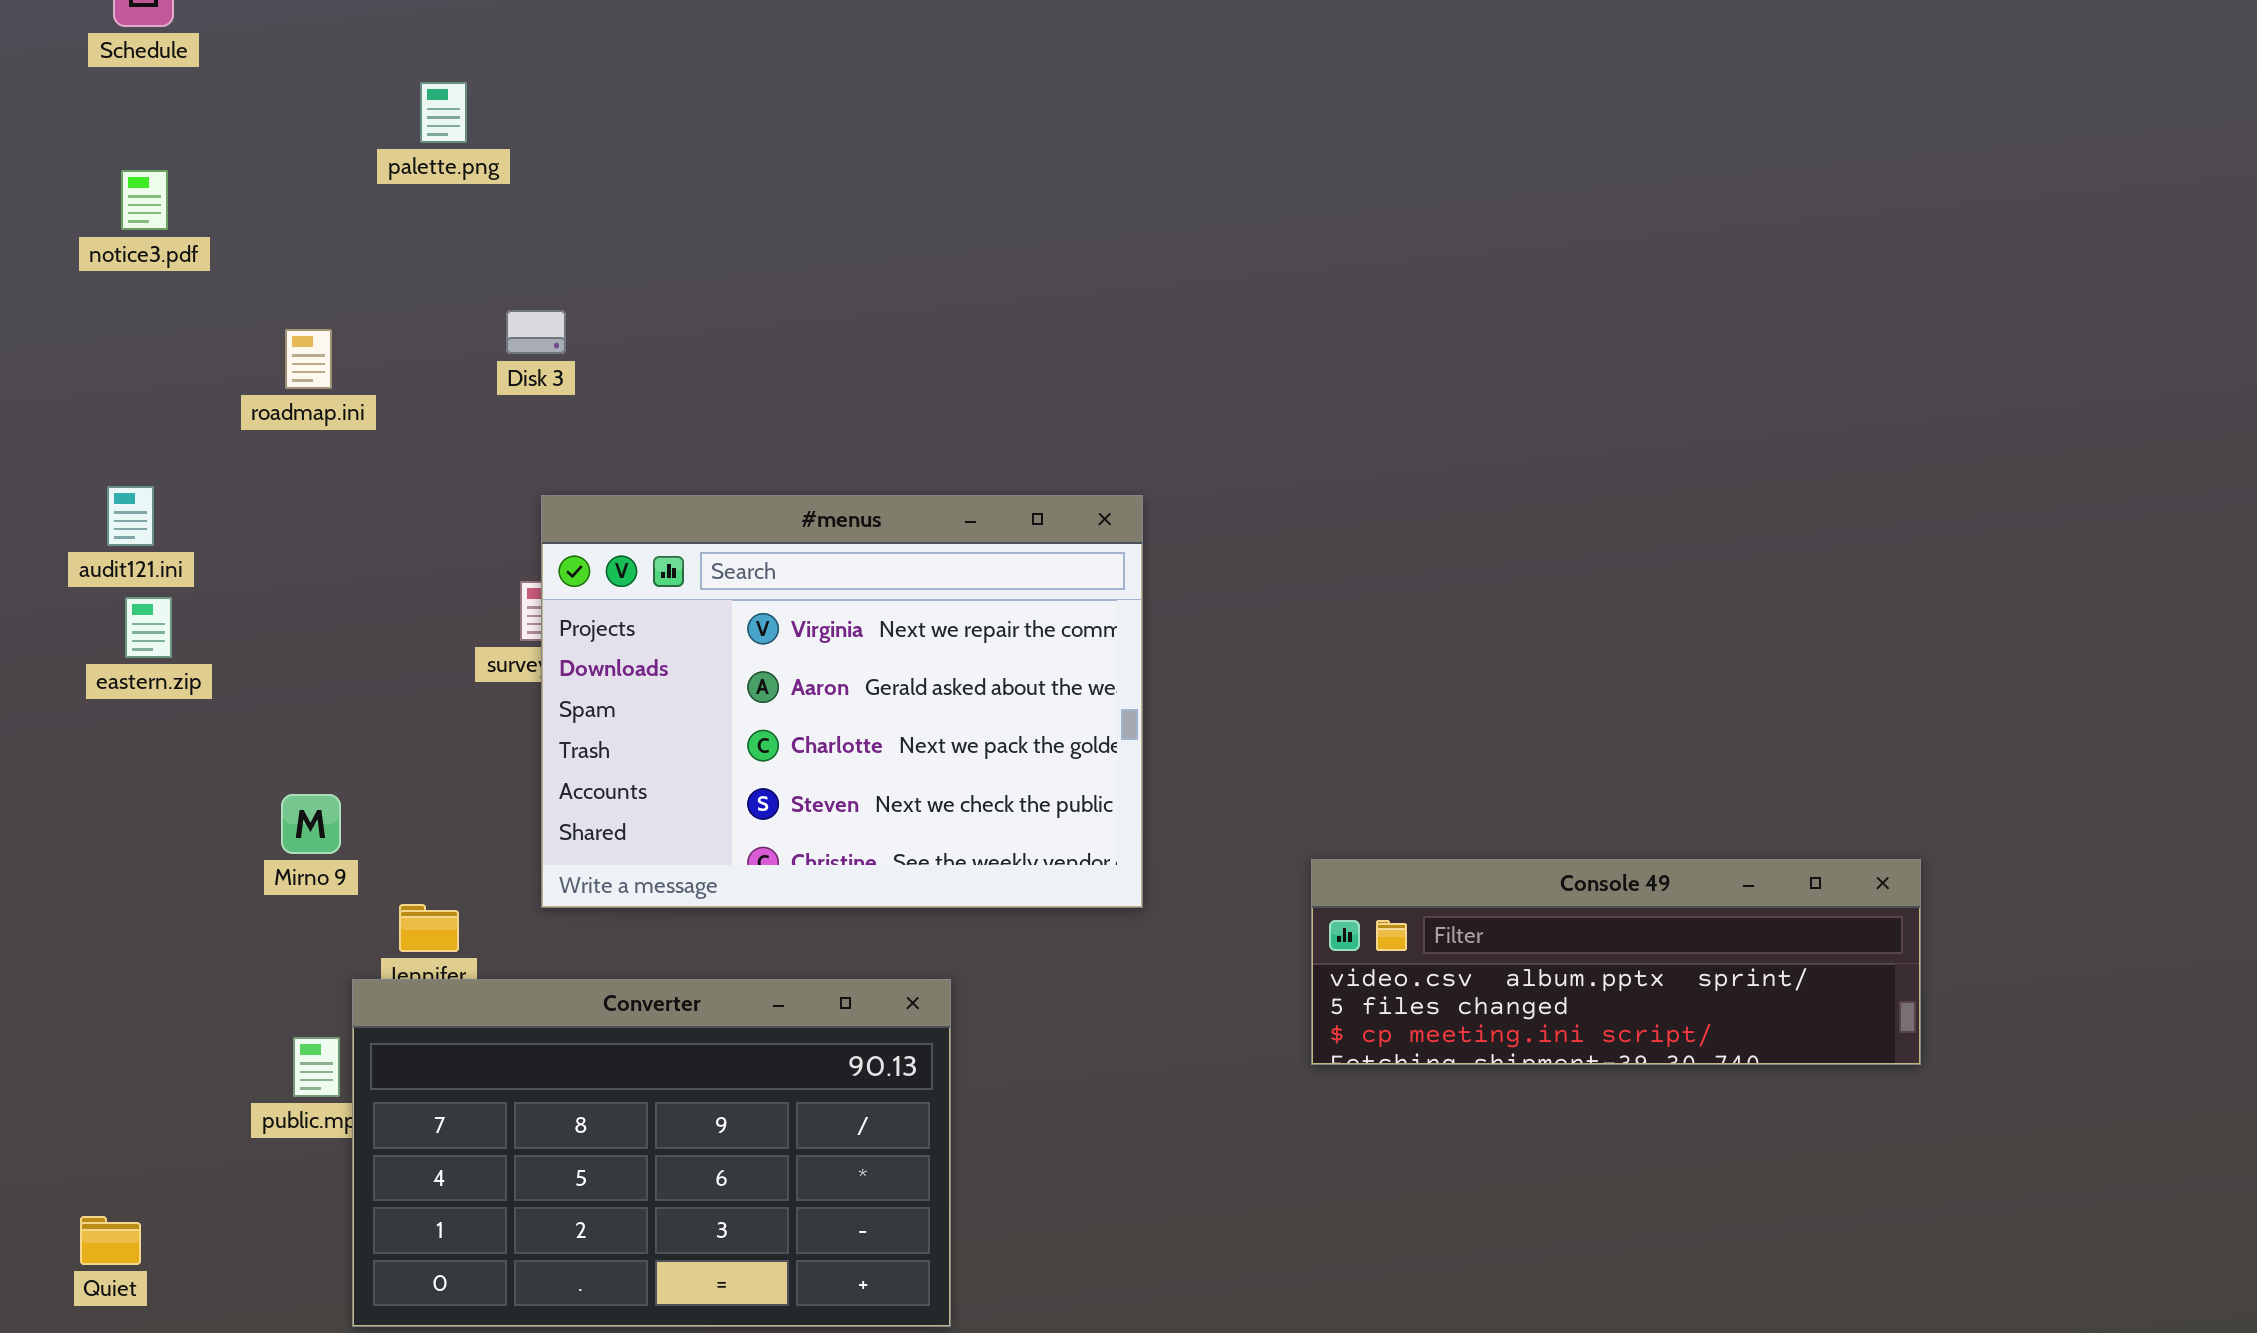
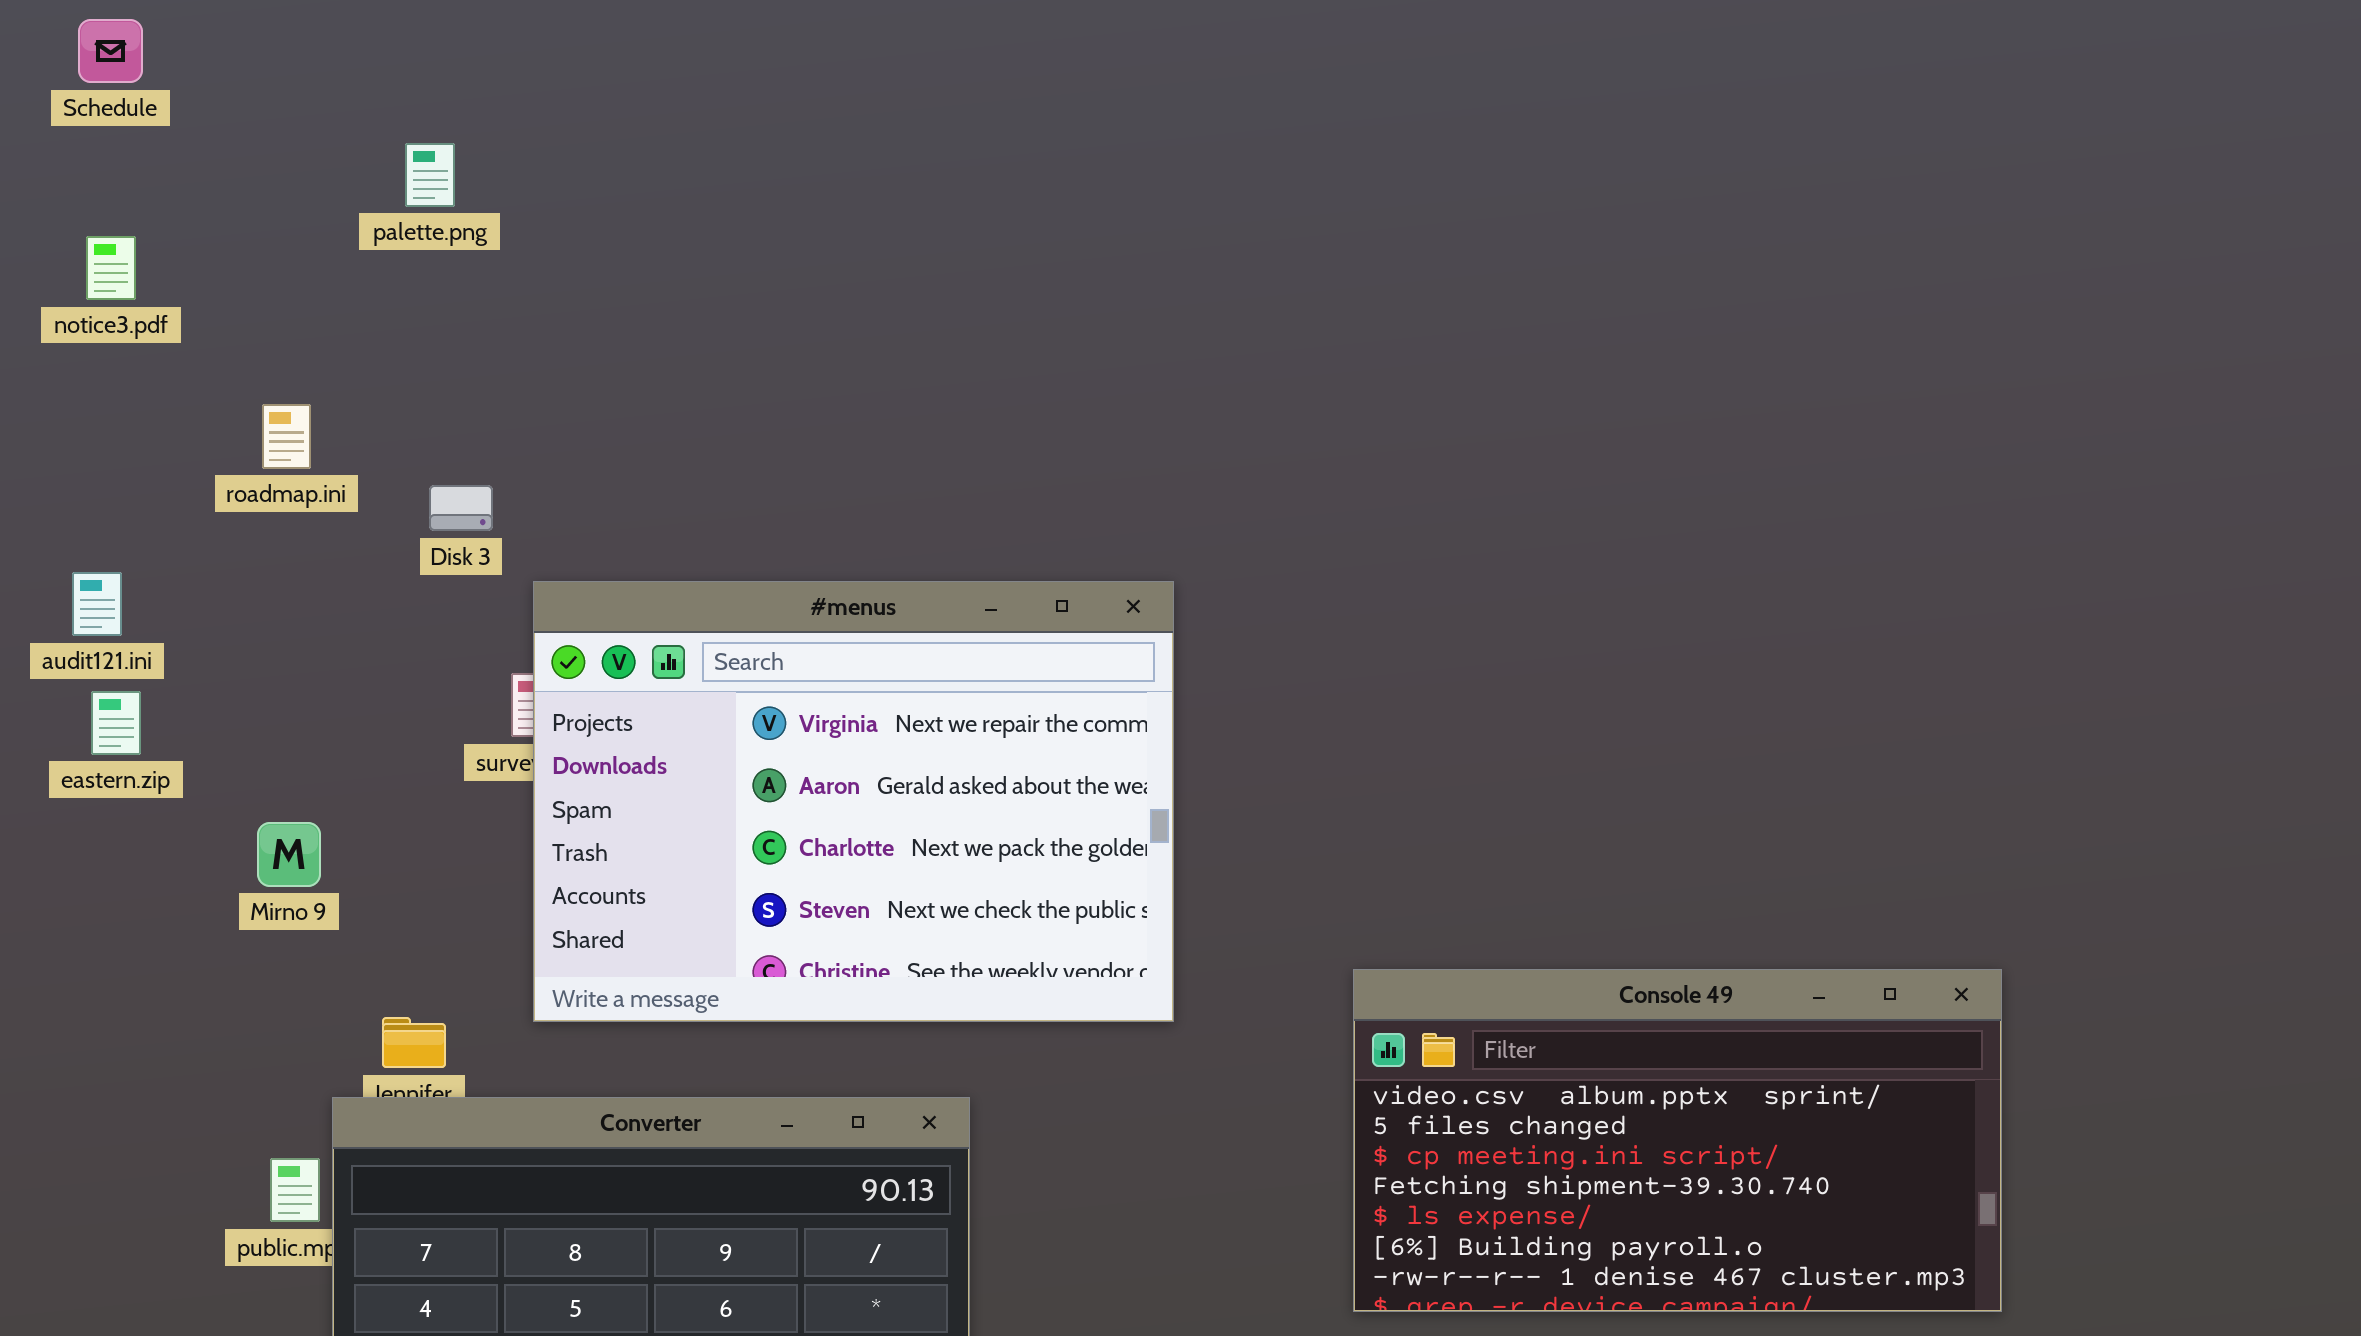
Disk 3: [506,310,566,354] -> [429,485,493,531], moved
Mirno 9: [281,794,341,854] -> [257,822,321,887], moved
Console 49: [1311,859,1921,1065] -> [1353,969,2002,1312], resized

